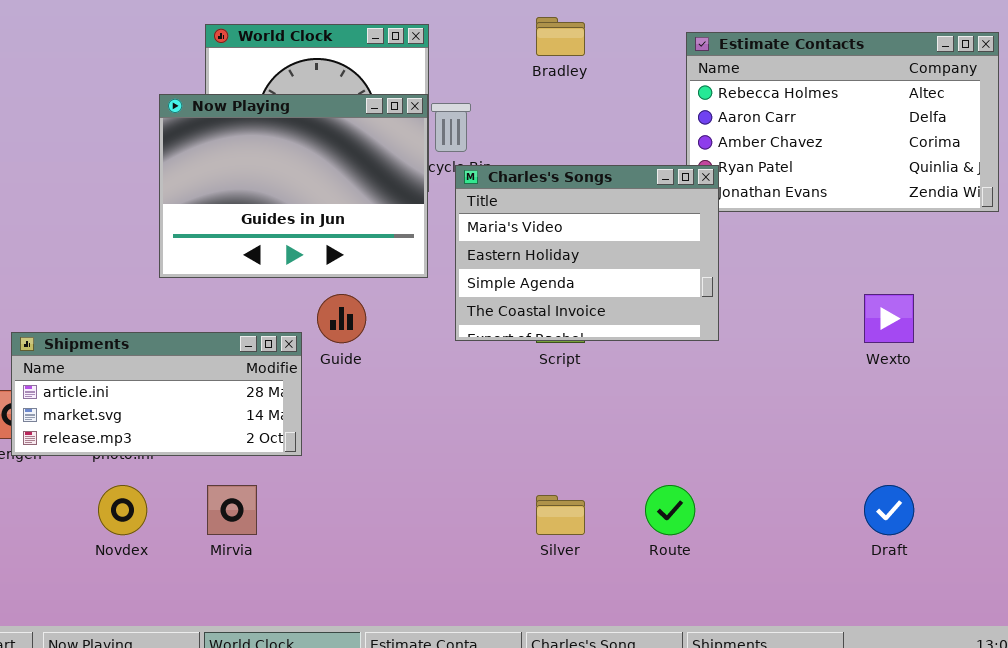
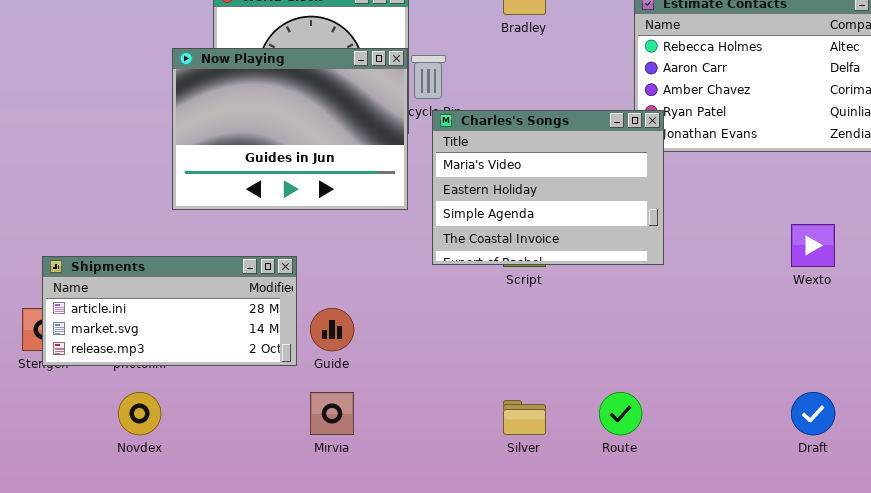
Guide: [317,294,366,343] -> [310,308,354,351], moved
Mirvia: [207,485,257,535] -> [310,392,354,435], moved

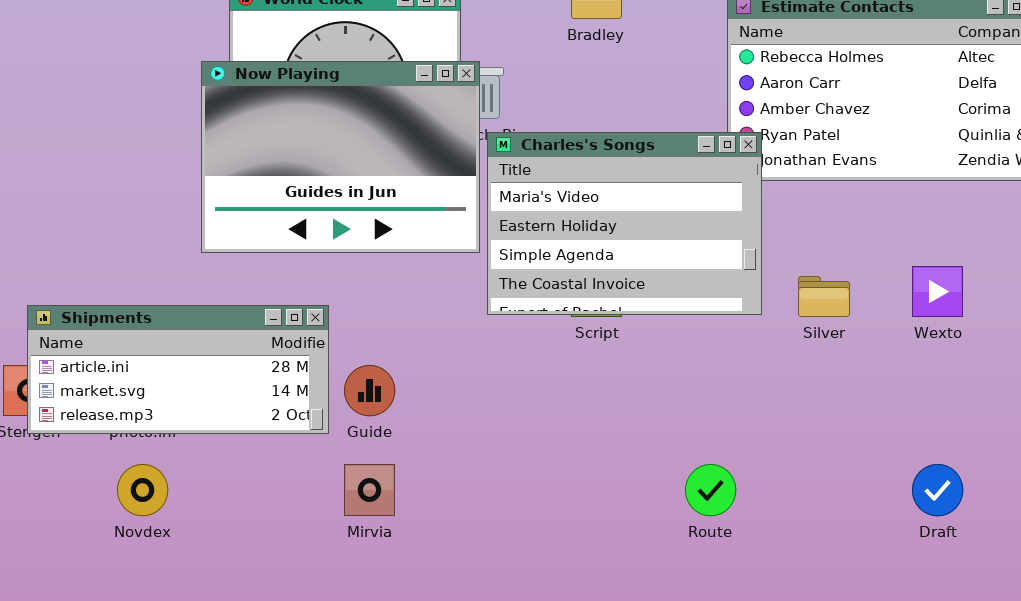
Now Playing: [172,48,408,210] -> [201,61,480,253], moved
Silver: [503,400,546,435] -> [798,276,850,317], moved

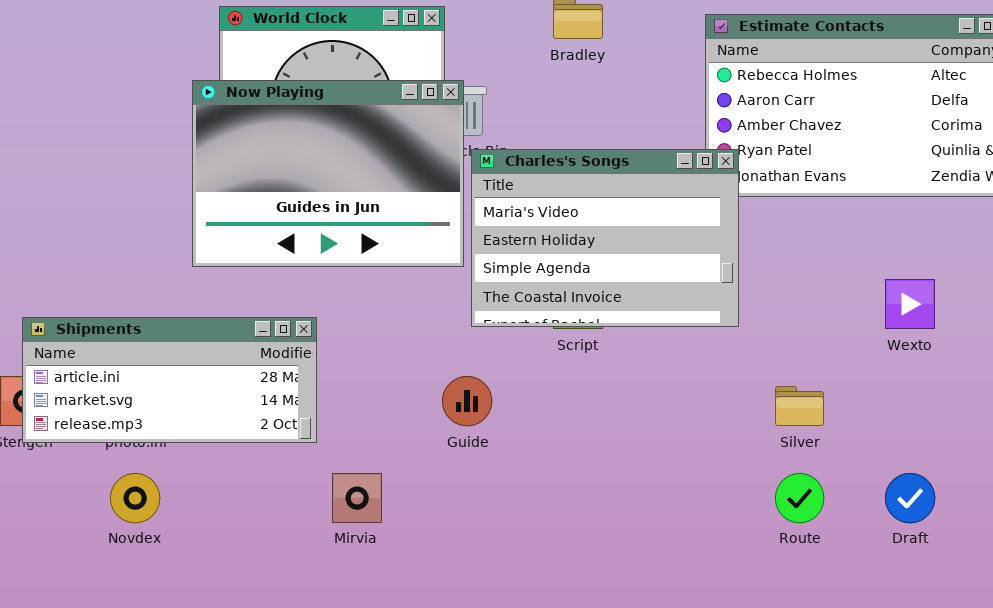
Silver: [798,276,850,317] -> [775,386,824,426], moved
Guide: [344,365,395,416] -> [442,376,492,426], moved
Route: [685,464,736,516] -> [775,473,824,523], moved

